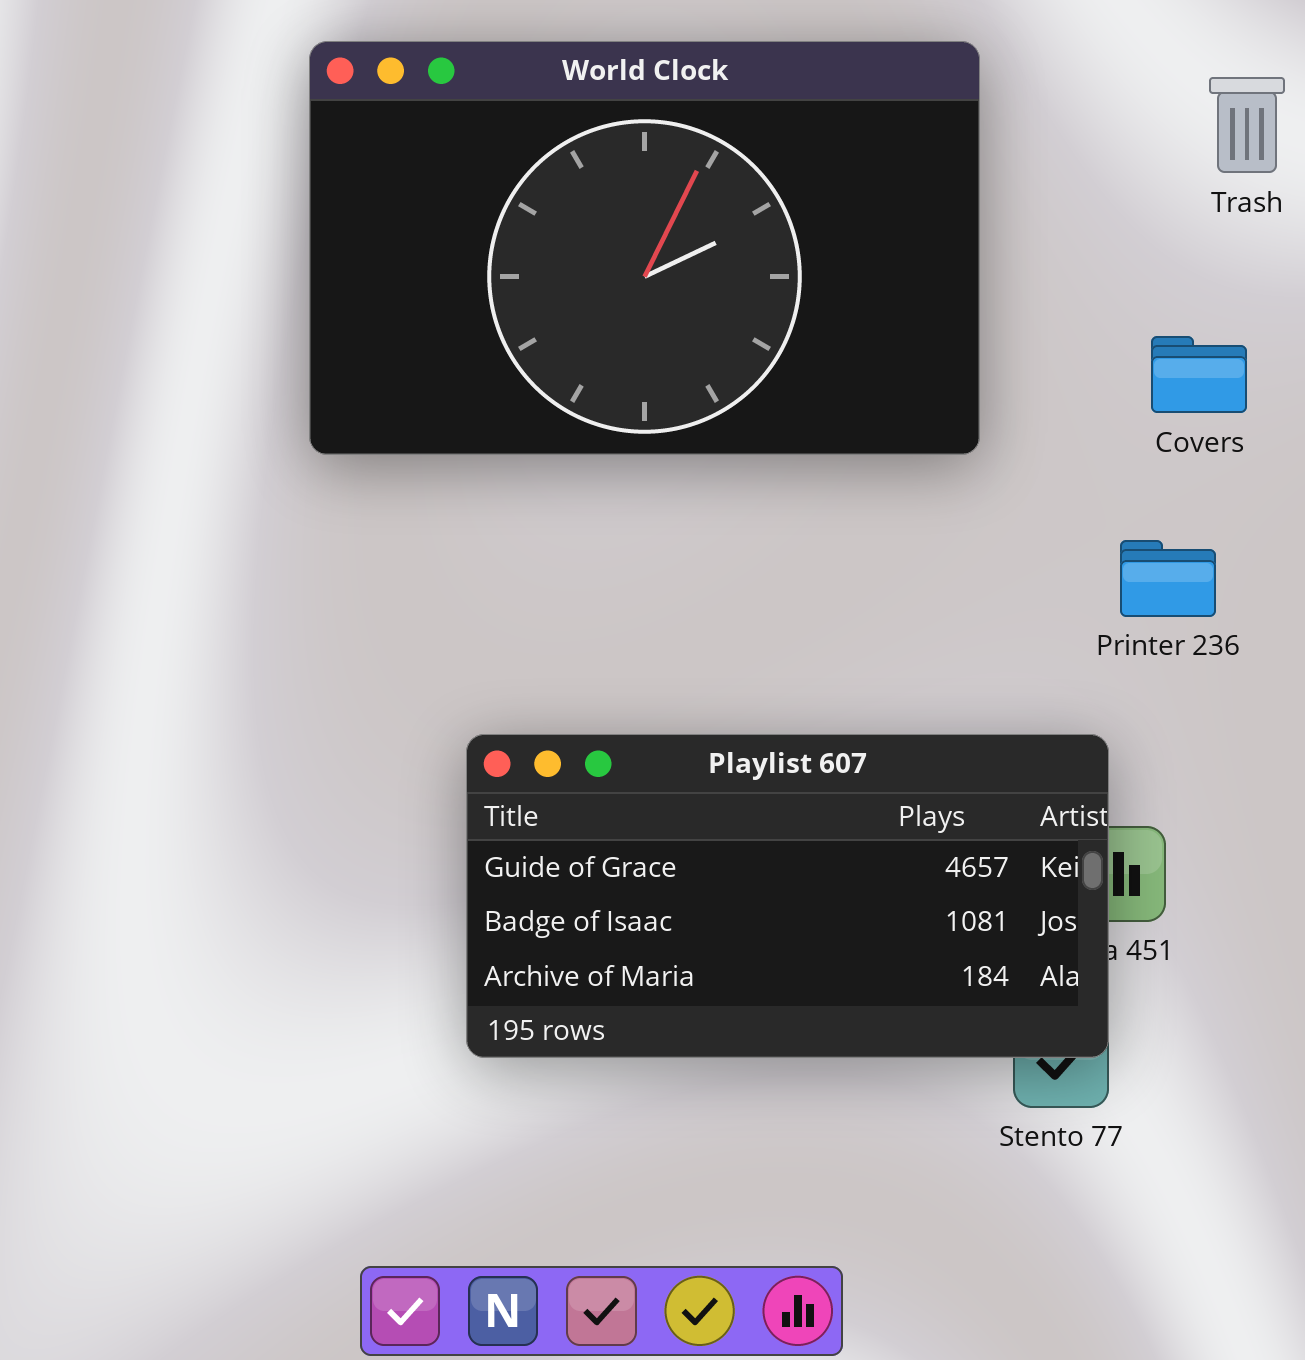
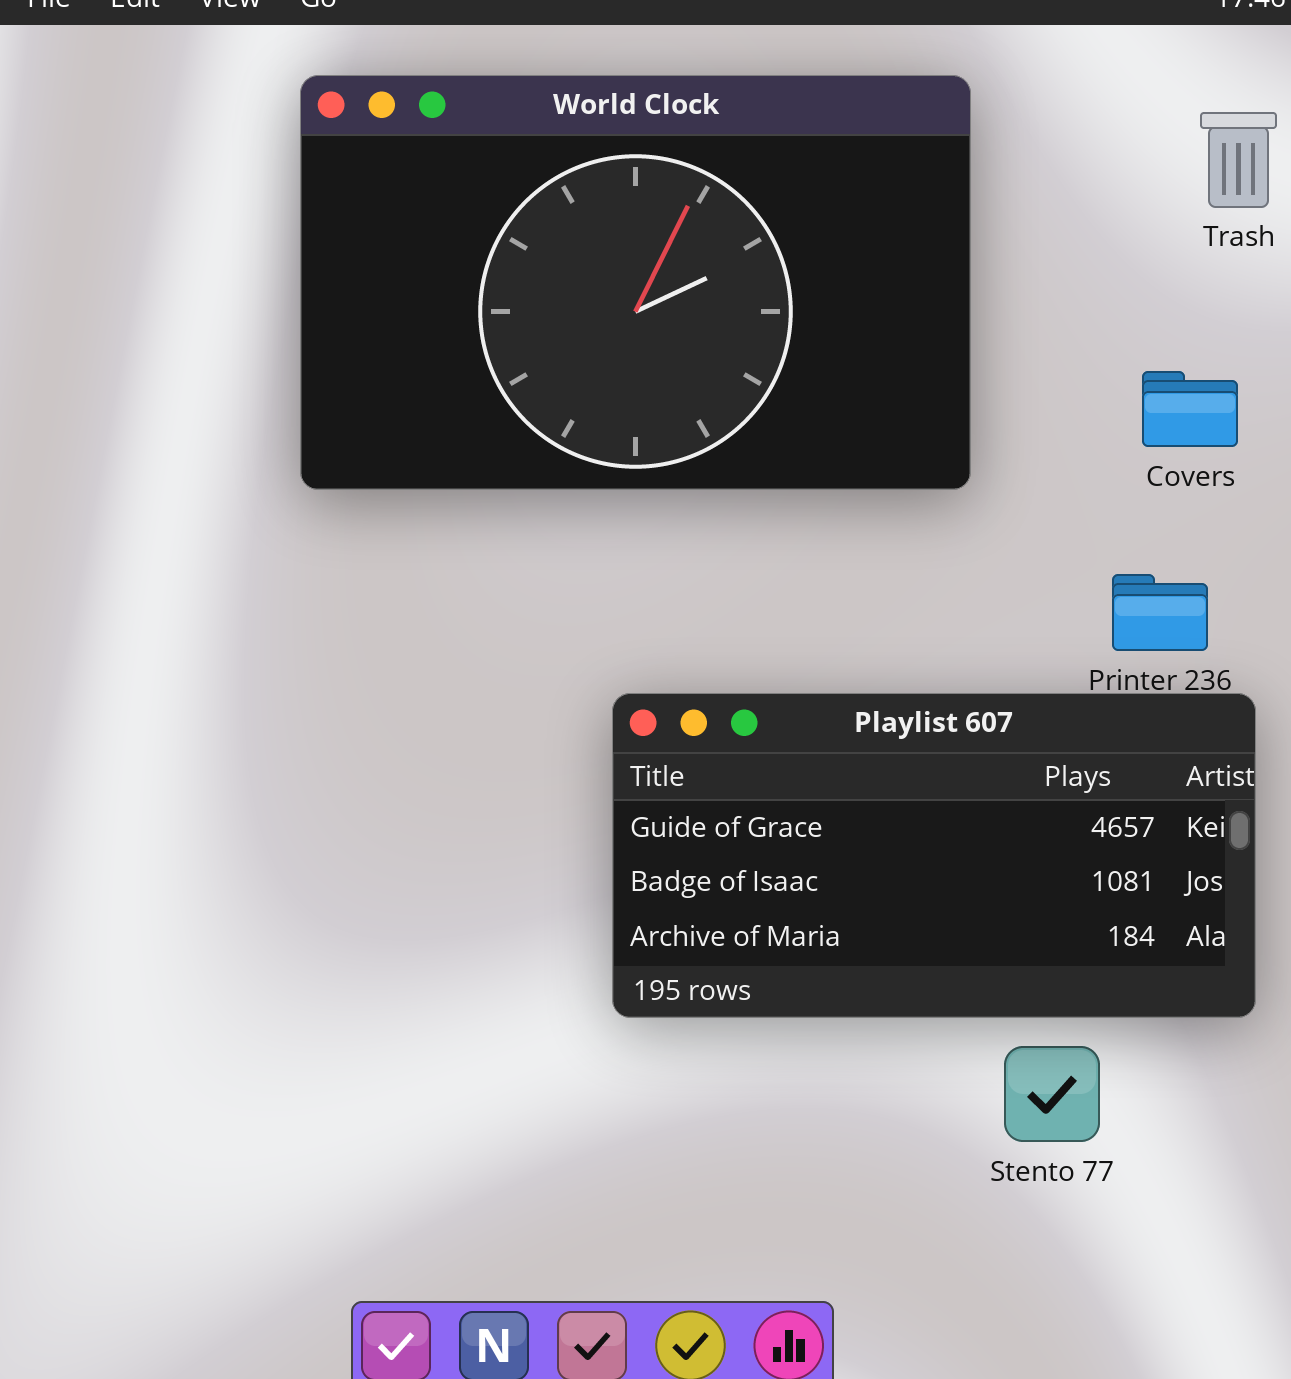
Playlist 607: [466,734,1109,1058] -> [612,693,1256,1018], moved

